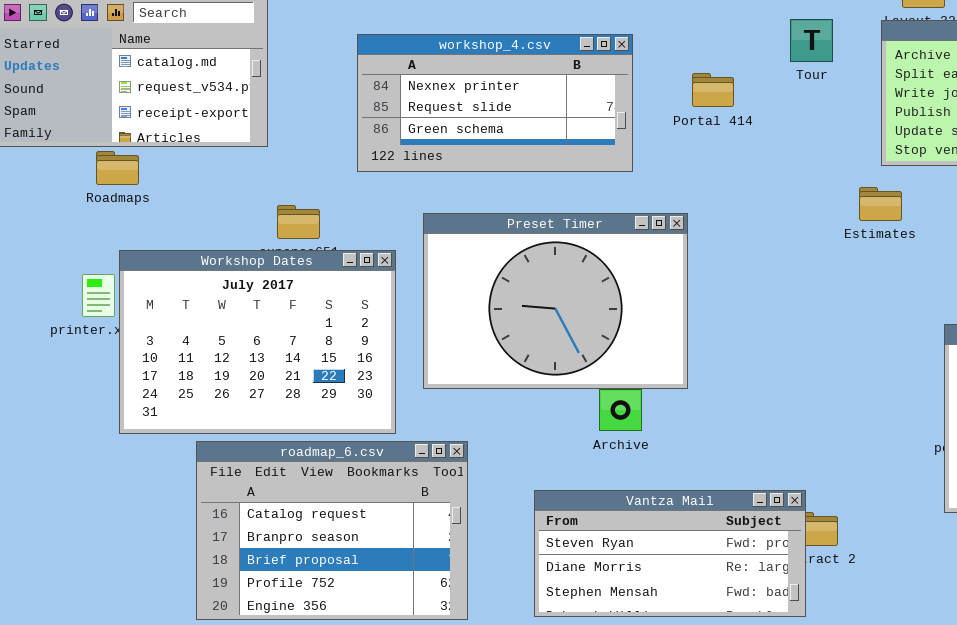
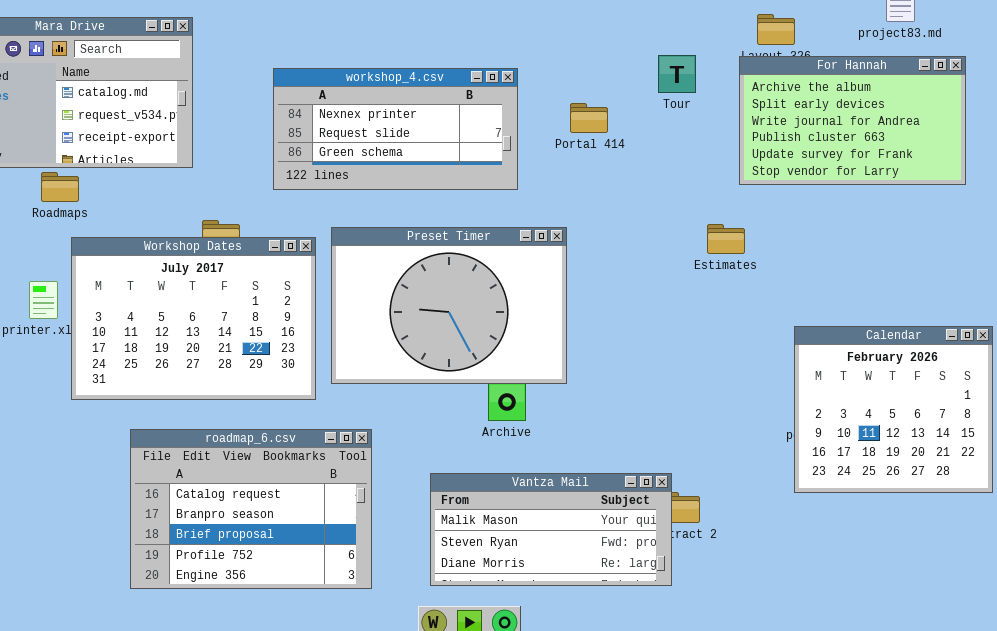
Estimates: [859,187,902,221] -> [707,224,745,254], moved
Workshop Dates: [119,250,396,434] -> [71,237,316,400], moved
Vantza Mail: [534,490,806,617] -> [430,473,672,586], scrolled up 1 row

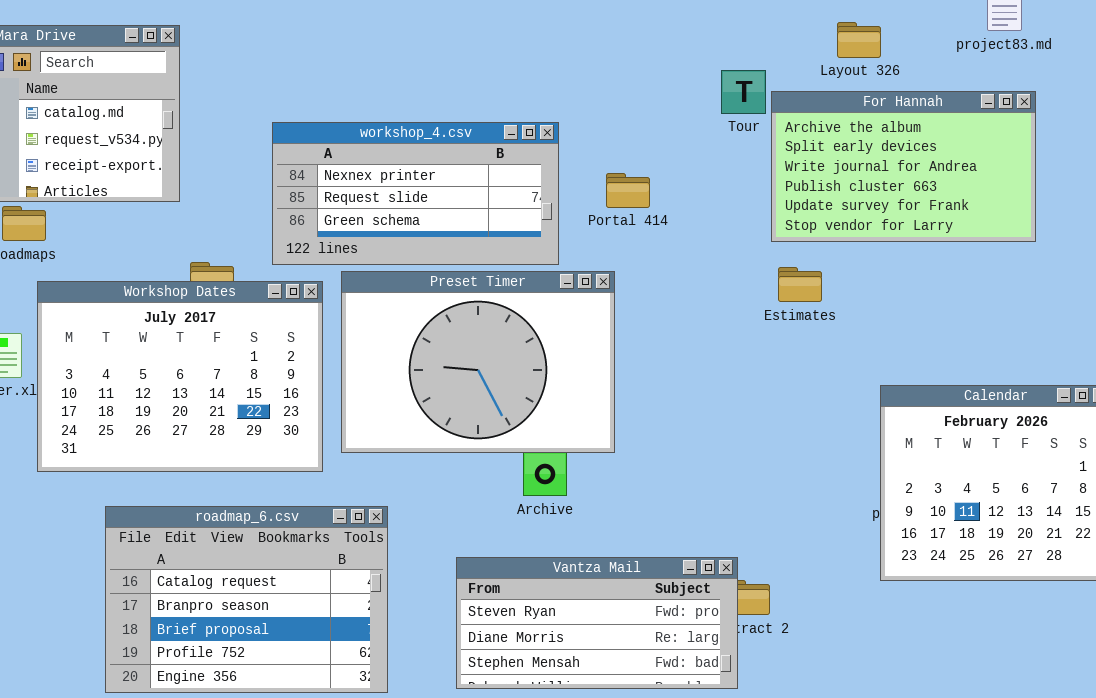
For Hannah: [739,56,966,185] -> [771,91,1036,242], moved
workshop_4.csv: [273,68,518,190] -> [272,122,559,265], moved
Portal 414: [570,103,608,133] -> [606,173,650,208], moved
Vantza Mail: [430,473,672,586] -> [456,557,738,689], scrolled down 1 row

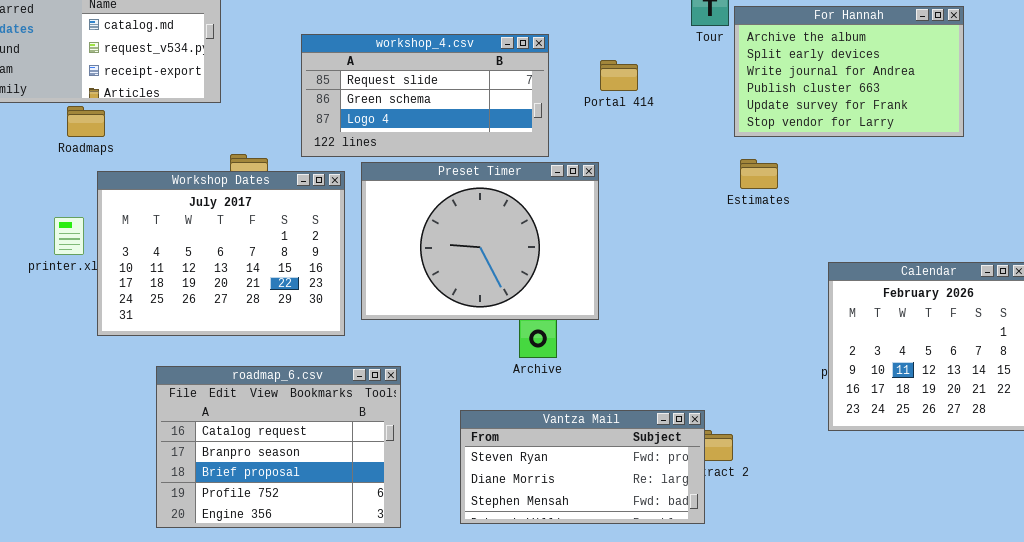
workshop_4.csv: [272,122,559,265] -> [301,34,549,157], scrolled down 1 row
Portal 414: [606,173,650,208] -> [600,60,638,91], moved

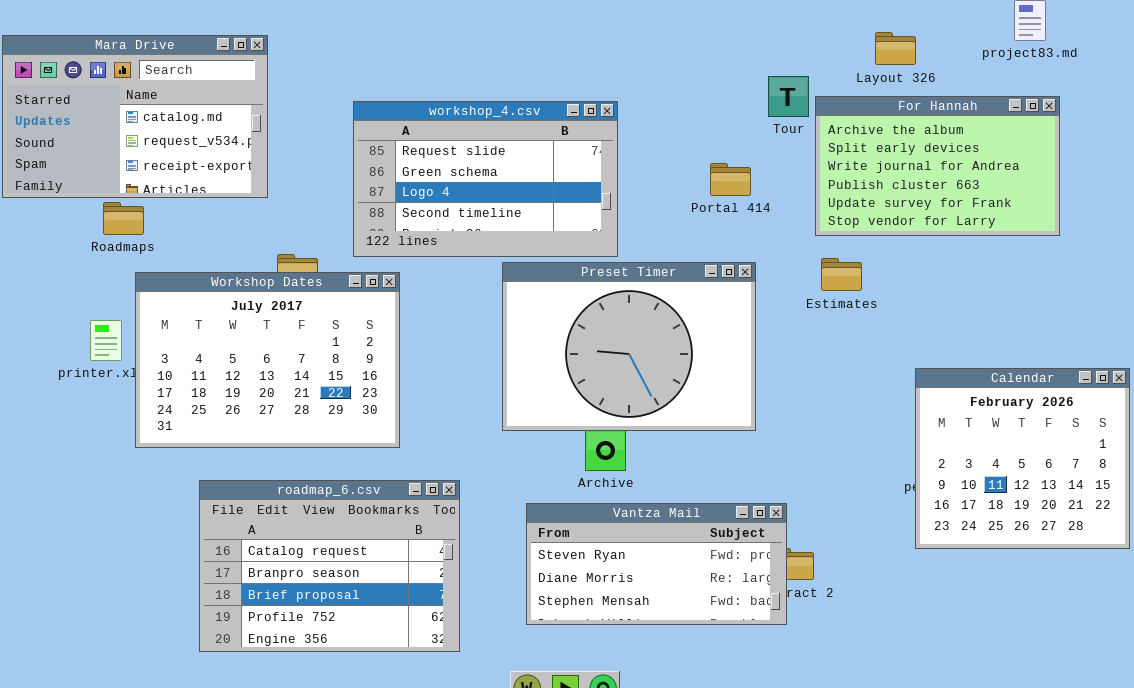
workshop_4.csv: [301,34,549,157] -> [353,101,618,257], resized
Portal 414: [600,60,638,91] -> [710,163,751,196], moved
Preset Timer: [361,162,599,320] -> [502,262,756,431], moved
Vantza Mail: [460,410,705,524] -> [526,503,787,625], moved

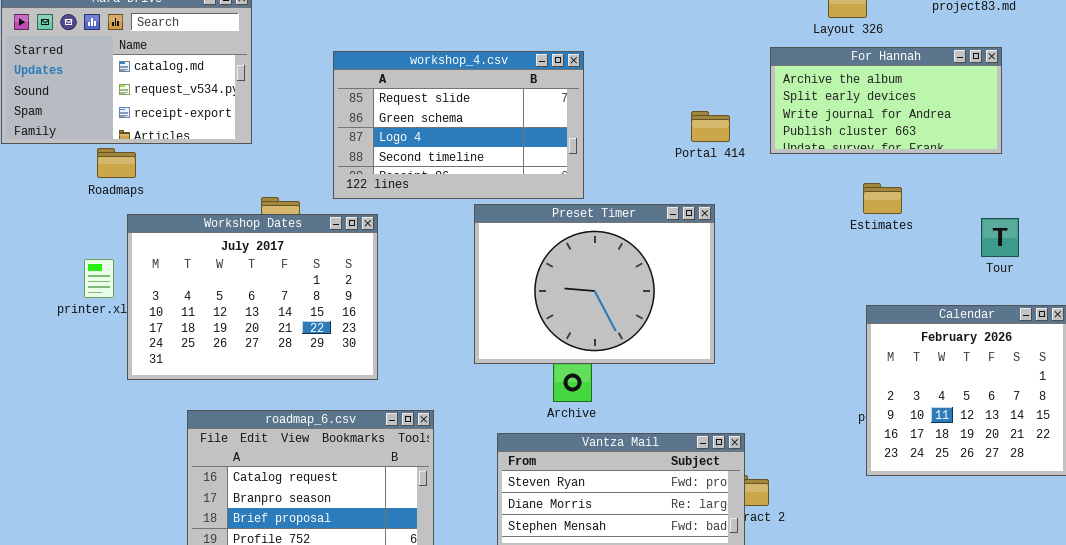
Tour: [768,76,809,117] -> [981,218,1019,257], moved
For Hannah: [815,96,1060,236] -> [770,47,1002,154], resized
Portal 414: [710,163,751,196] -> [691,111,730,142], moved
Estimates: [821,258,862,291] -> [863,183,902,214], moved

